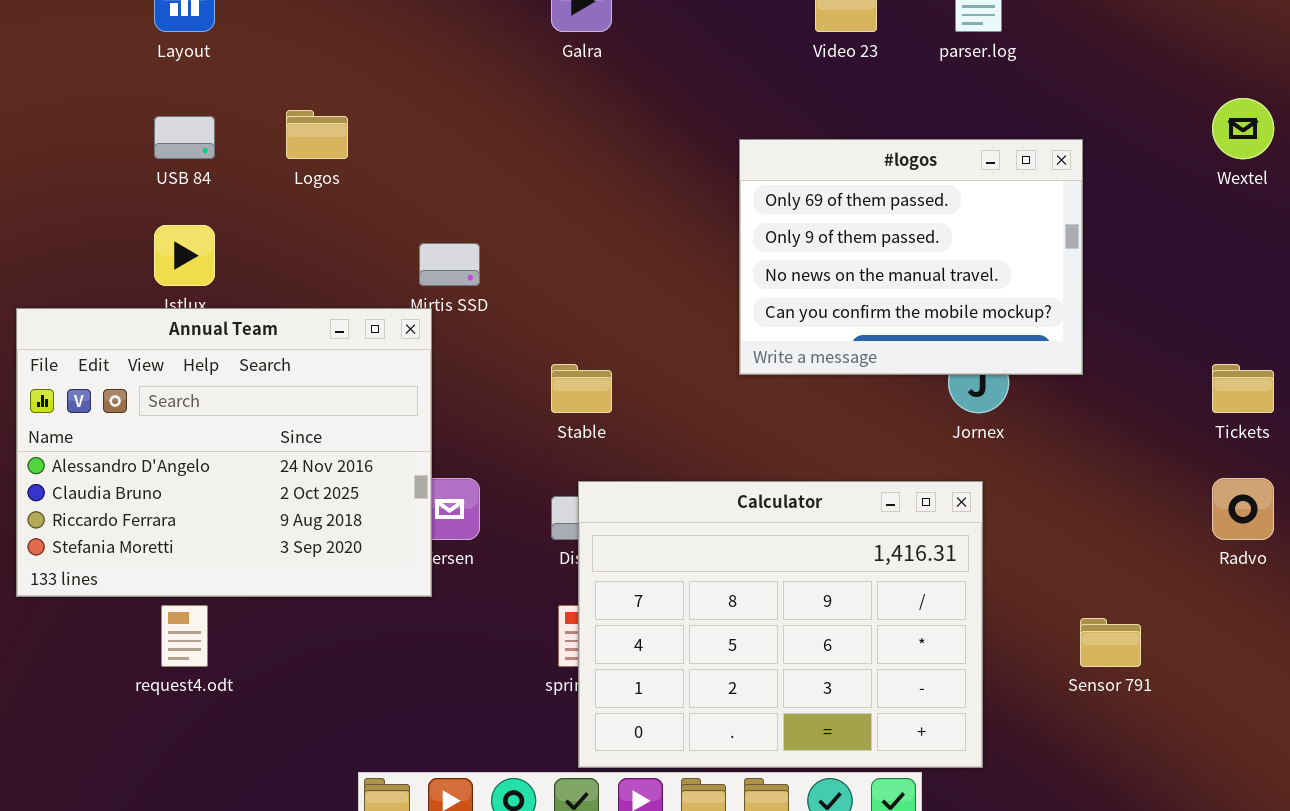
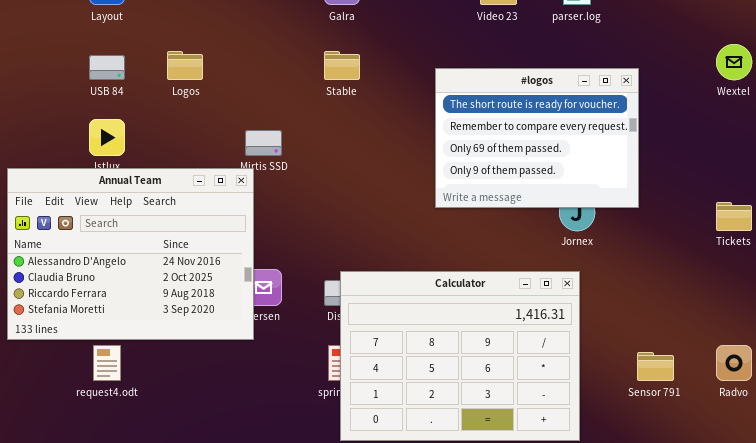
#logos: [739,139,1083,375] -> [435,68,639,208], scrolled up 2 rows
Stable: [551,364,612,413] -> [324,51,360,80], moved
Radvo: [1212,478,1274,540] -> [716,345,752,381], moved

